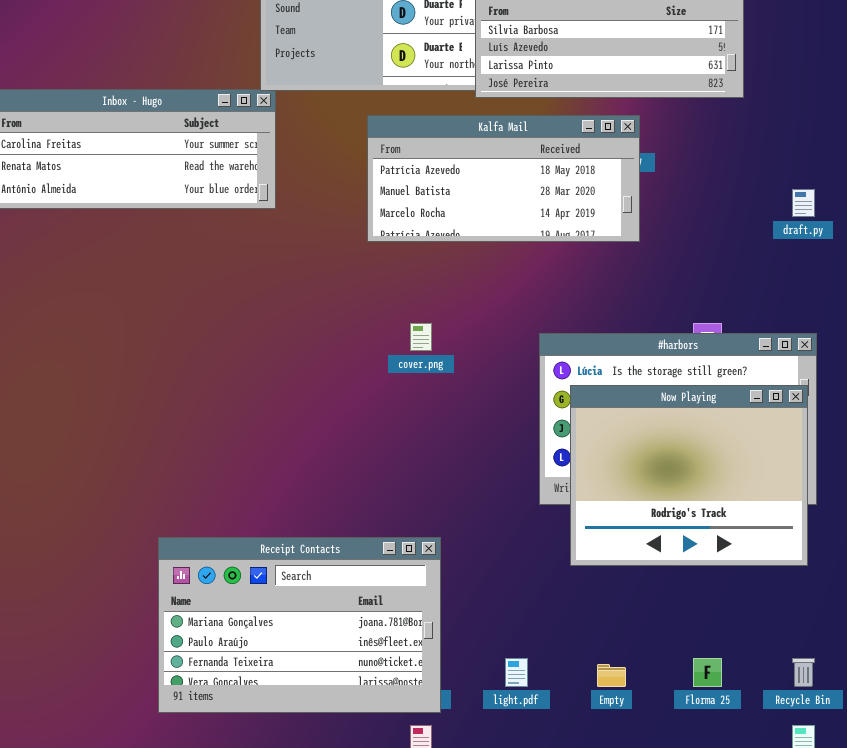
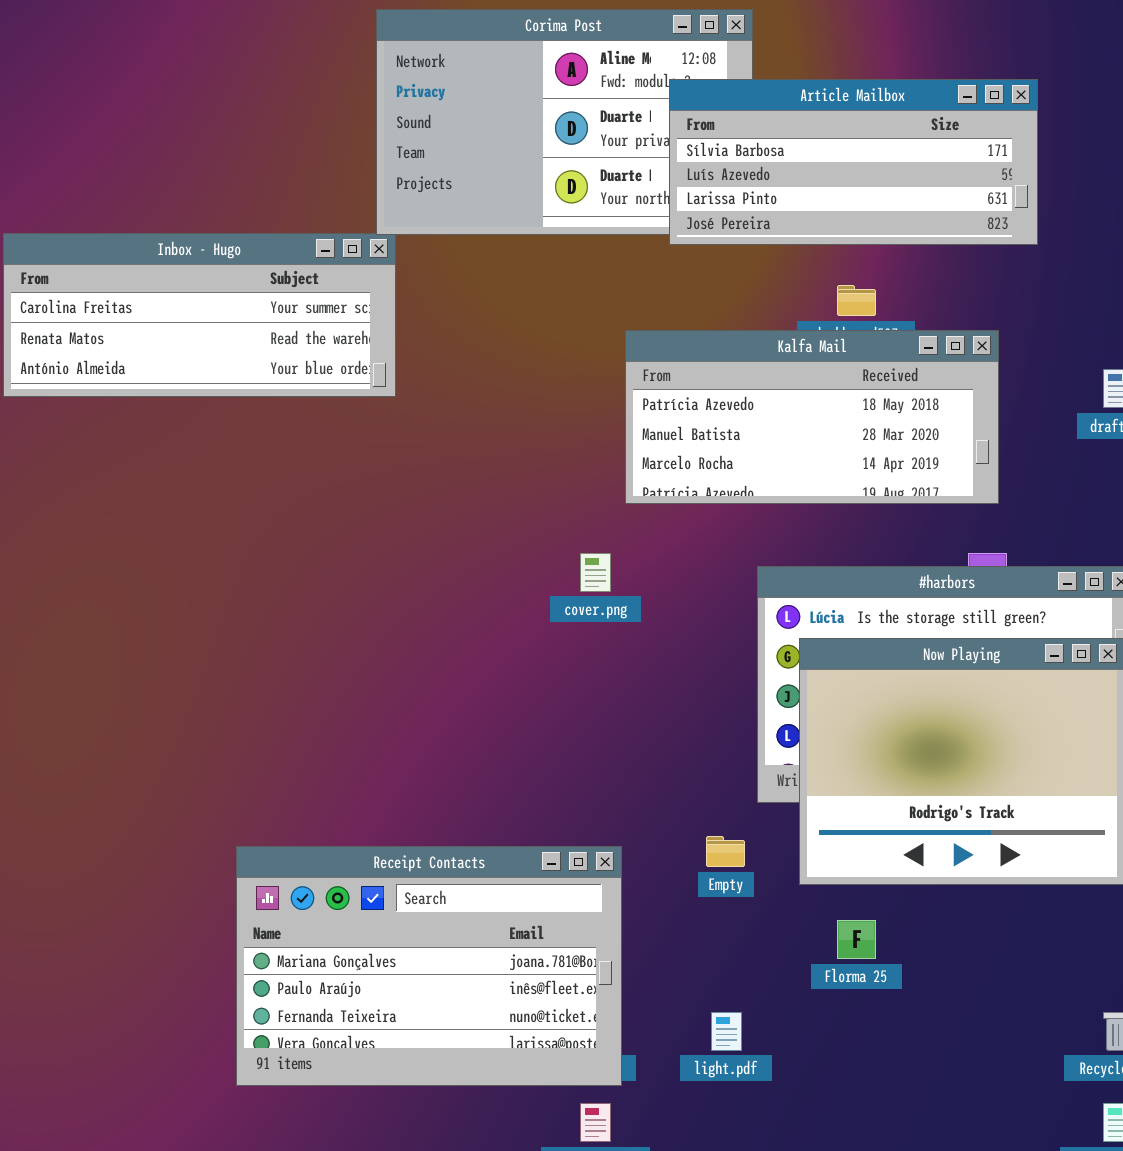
Kalfa Mail: [367,115,640,242] -> [625,330,999,504], moved
Florma 25: [693,658,722,687] -> [837,920,876,959], moved
Empty: [597,664,626,687] -> [706,836,745,867], moved

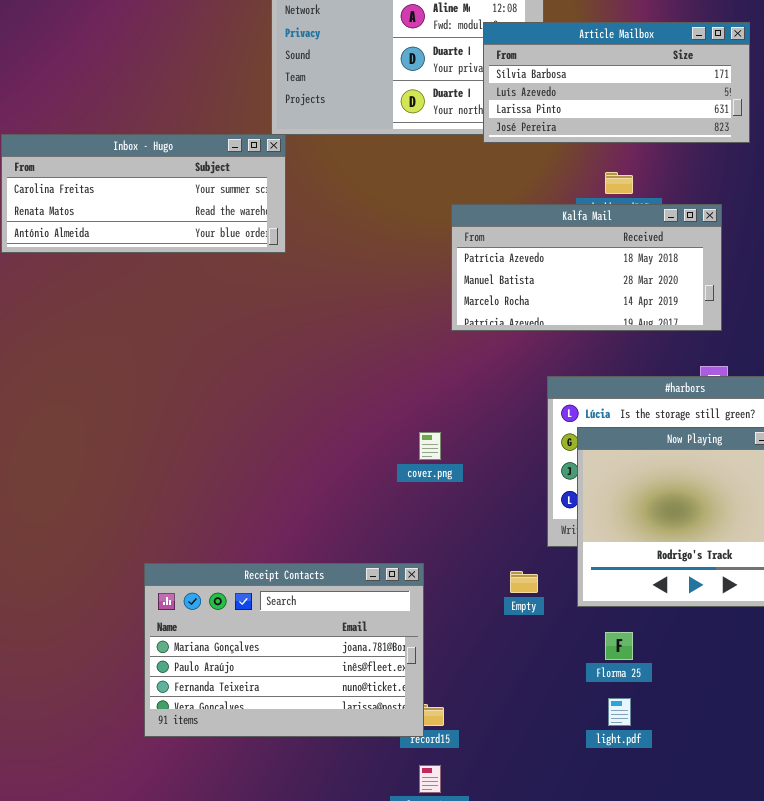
cover.png: [580,553,611,592] -> [419,432,441,460], moved
Receipt Contacts: [236,846,622,1086] -> [144,563,424,737], moved
light.pdf: [711,1012,742,1051] -> [608,698,631,726], moved

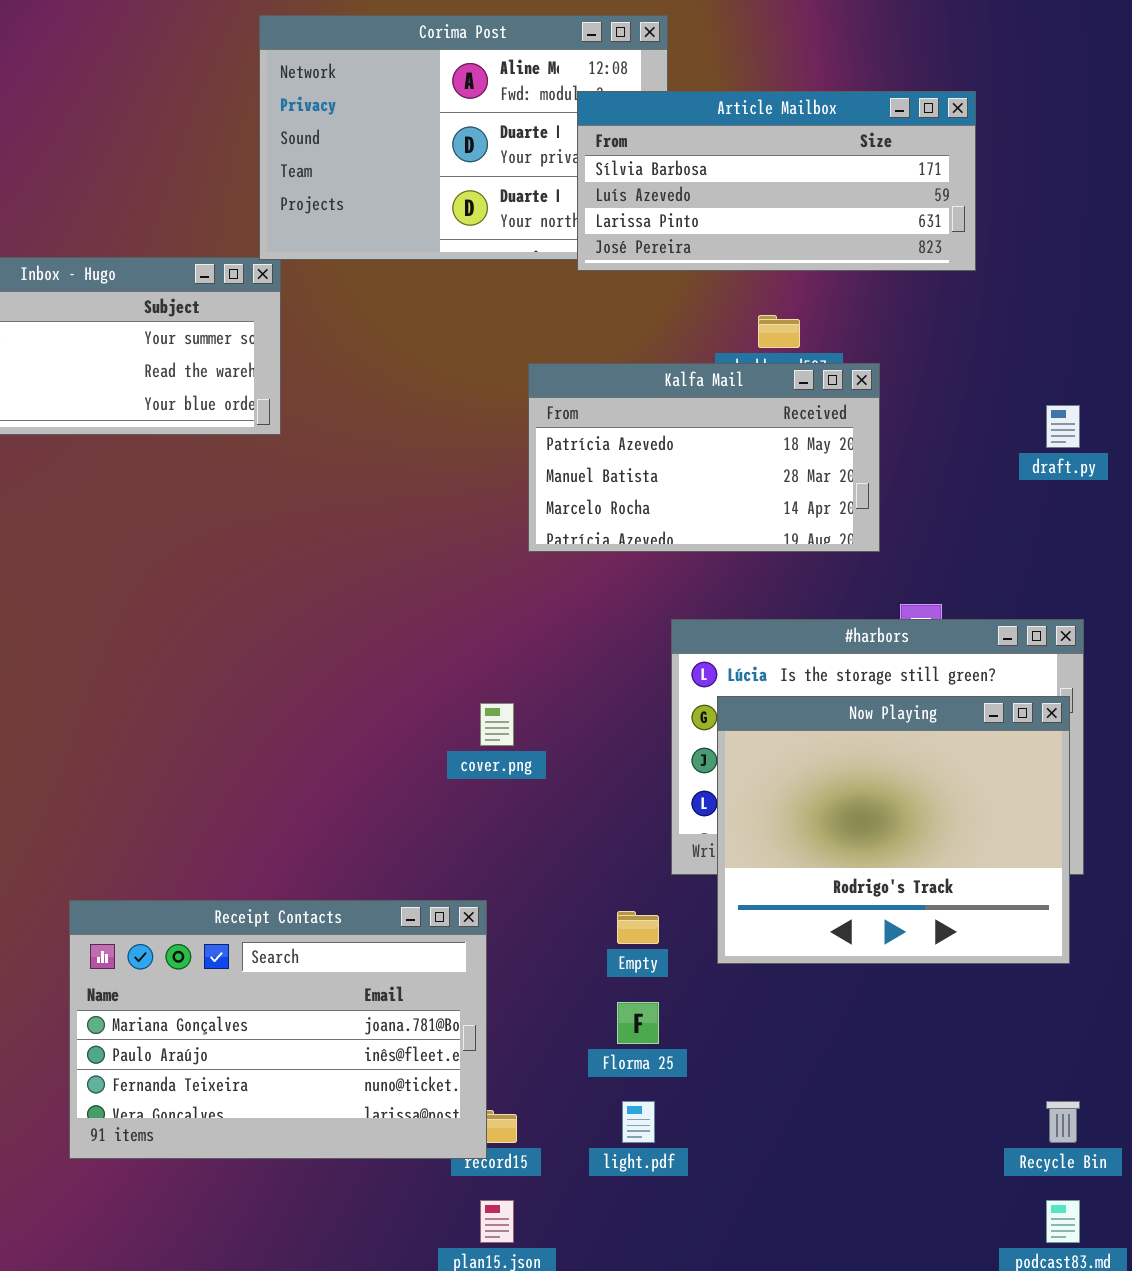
Kalfa Mail: [451,204,722,331] -> [528,363,880,552], resized
Florma 25: [605,632,633,660] -> [617,1002,659,1044], moved
light.pdf: [608,698,631,726] -> [622,1101,655,1143], moved

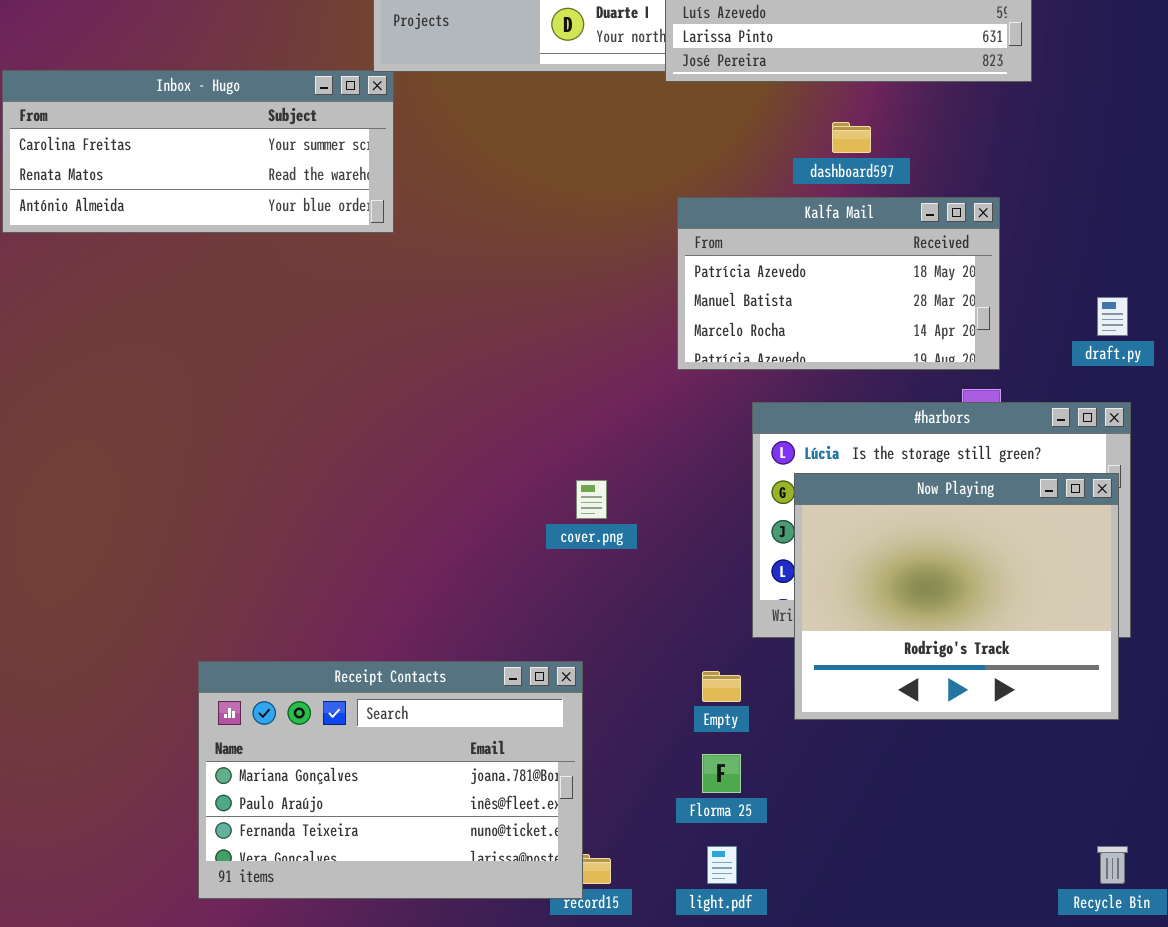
Kalfa Mail: [528,363,880,552] -> [677,197,1000,370], moved
draft.py: [1046,405,1080,448] -> [1097,297,1128,336], moved

